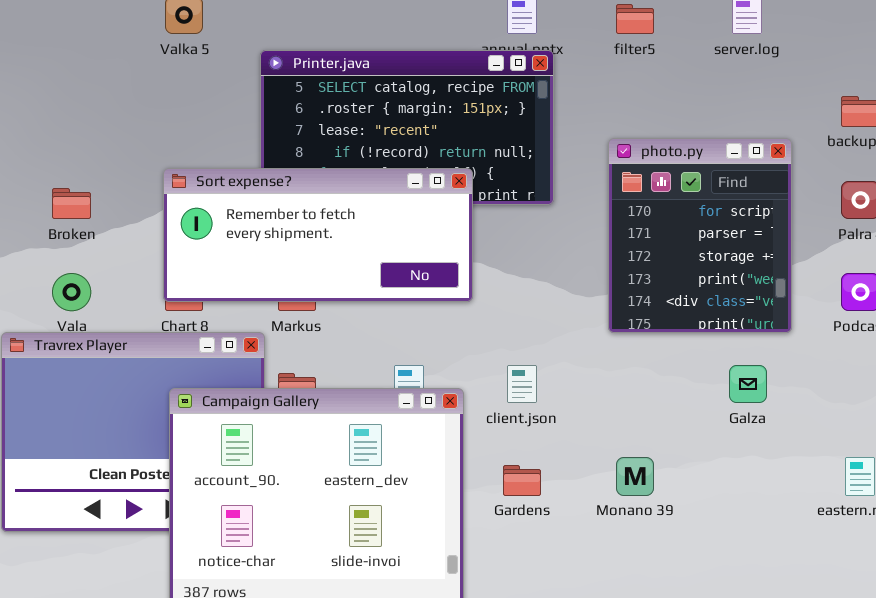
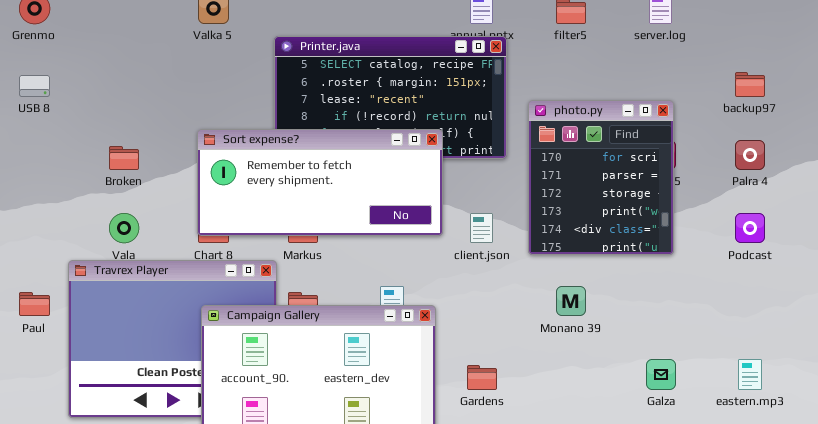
photo.py: [608,138,792,333] -> [528,100,674,255], moved
client.json: [507,365,537,403] -> [470,213,493,243], moved
Galza: [729,365,767,403] -> [646,359,676,390], moved
Monano 39: [616,457,654,496] -> [556,286,586,316], moved

